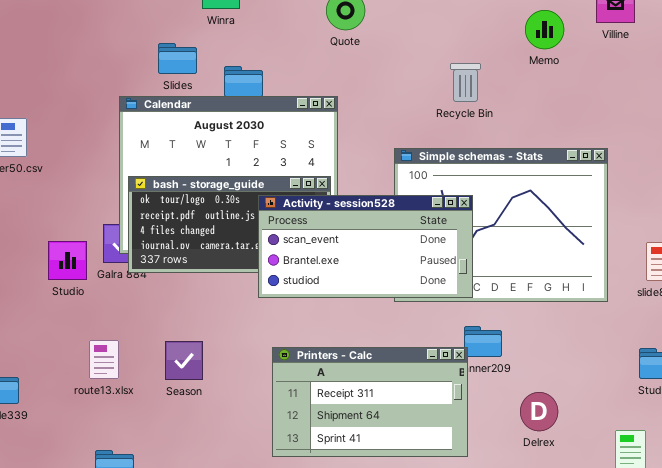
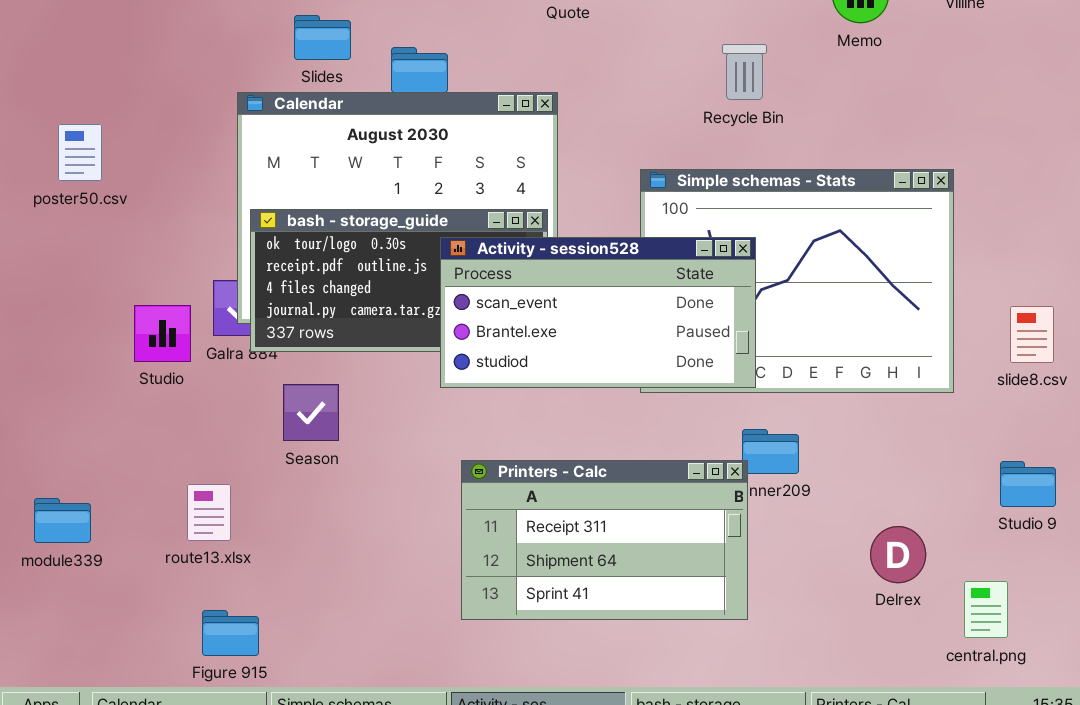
route13.xlsx: [89,340,119,379] -> [187,484,231,541], moved
Season: [165,341,203,380] -> [283,384,339,441], moved
Delrex: [520,392,558,431] -> [870,526,926,583], moved

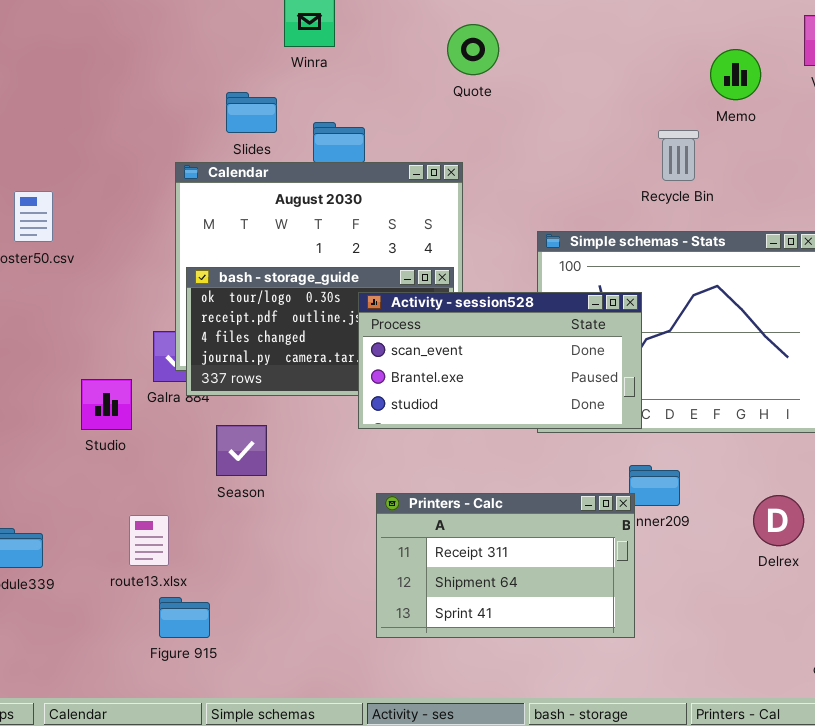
Recycle Bin: [722,44,767,100] -> [658,130,699,181], moved
Studio: [134,305,191,362] -> [81,379,132,430], moved
Delrex: [870,526,926,583] -> [753,495,804,546], moved
Figure 915: [202,610,259,656] -> [159,597,210,638], moved

